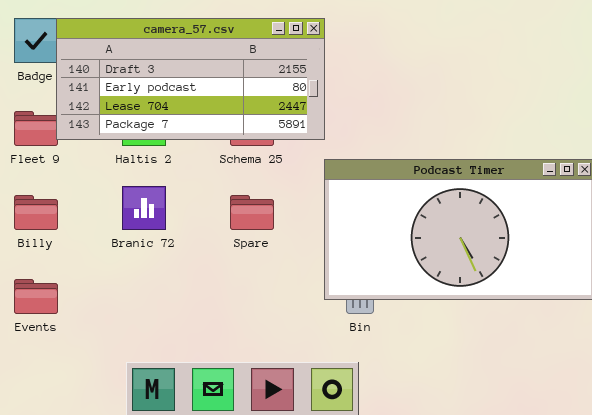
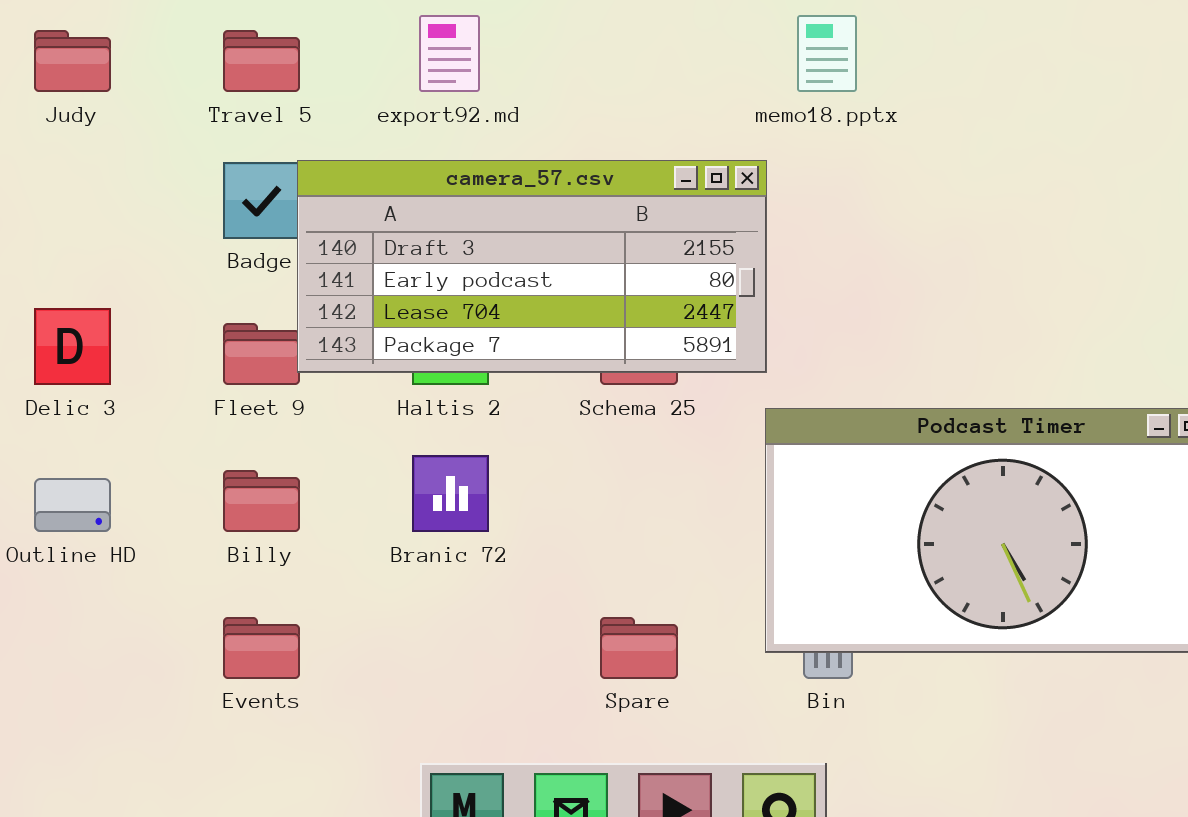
Spare: [230,195,274,230] -> [600,617,678,679], moved

